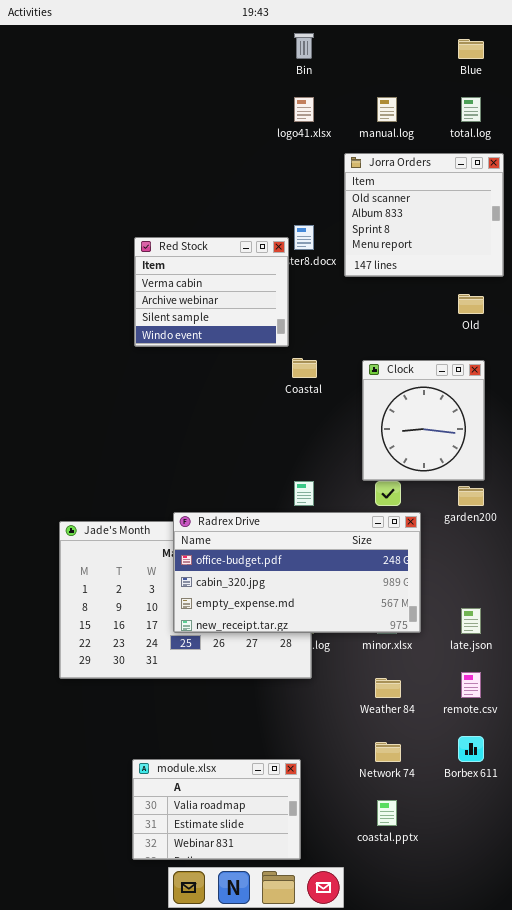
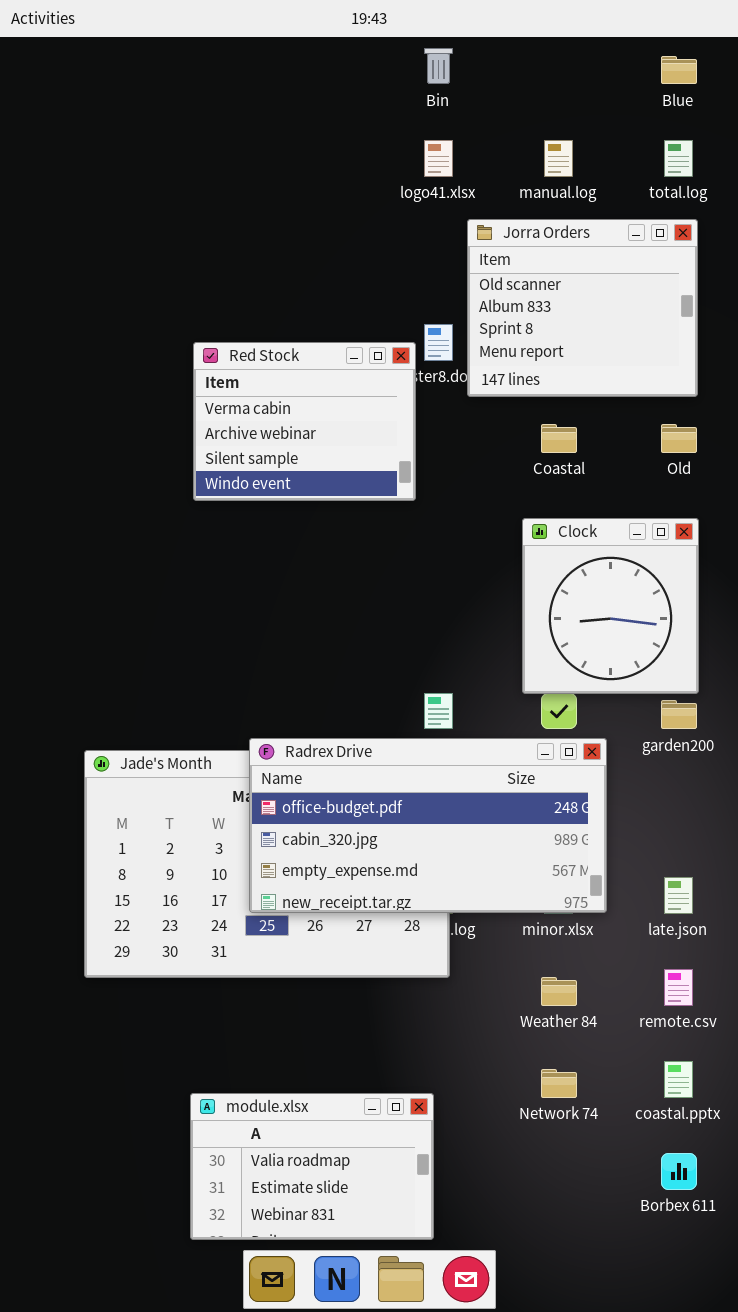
Jorra Orders: [344,153,504,277] -> [467,219,698,397], moved
Coastal: [292,358,317,378] -> [541,424,577,453], moved
Borbex 611: [458,736,484,762] -> [661,1153,697,1190], moved
coastal.pptx: [377,800,397,826] -> [664,1061,693,1098], moved

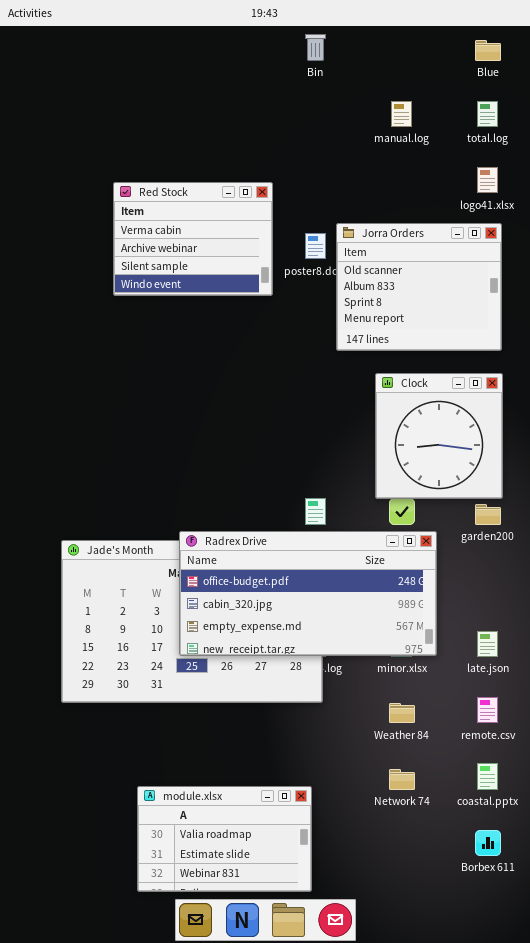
logo41.xlsx: [424,140,453,177] -> [477,167,498,193], moved
Jorra Orders: [467,219,698,397] -> [336,223,502,351], moved
Red Stock: [193,342,416,501] -> [113,182,273,296], moved

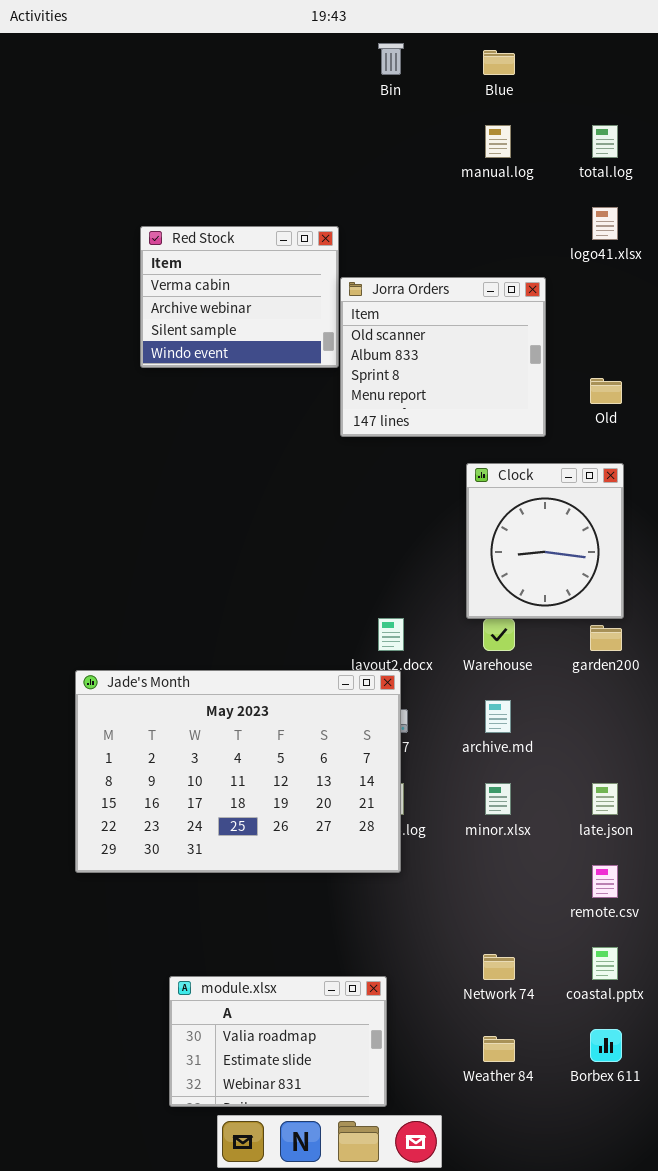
Blue: [475,40,501,61] -> [483,50,515,75], moved
Jorra Orders: [336,223,502,351] -> [340,277,546,437], moved
Radrex Drive: [179,531,437,656] -> none, closed
Weather 84: [389,703,415,723] -> [483,1036,515,1062], moved

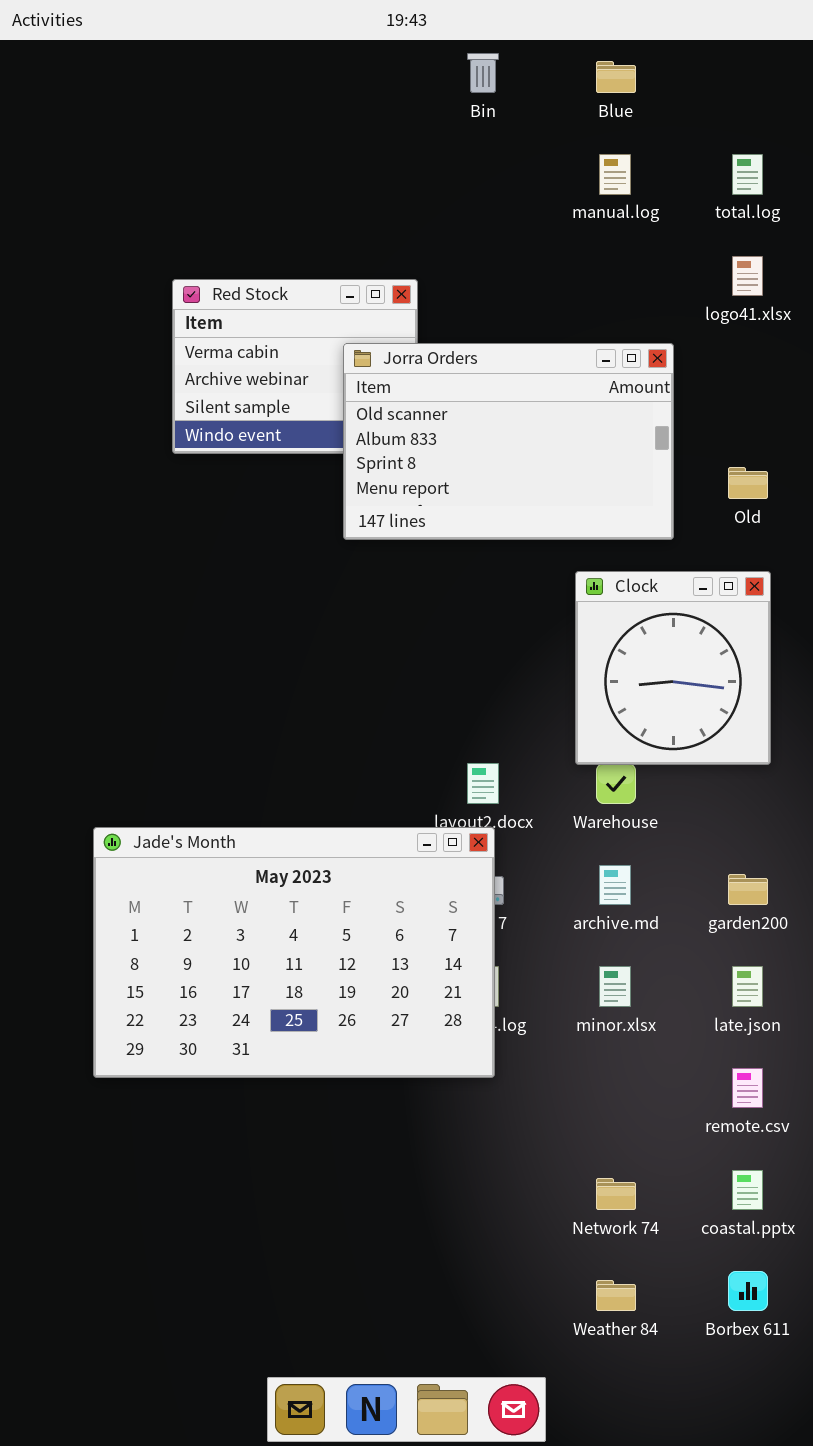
Jorra Orders: [340,277,546,437] -> [343,343,674,540], resized
garden200: [590,625,622,651] -> [728,874,768,905], moved
module.xlsx: [169,976,387,1107] -> none, closed

